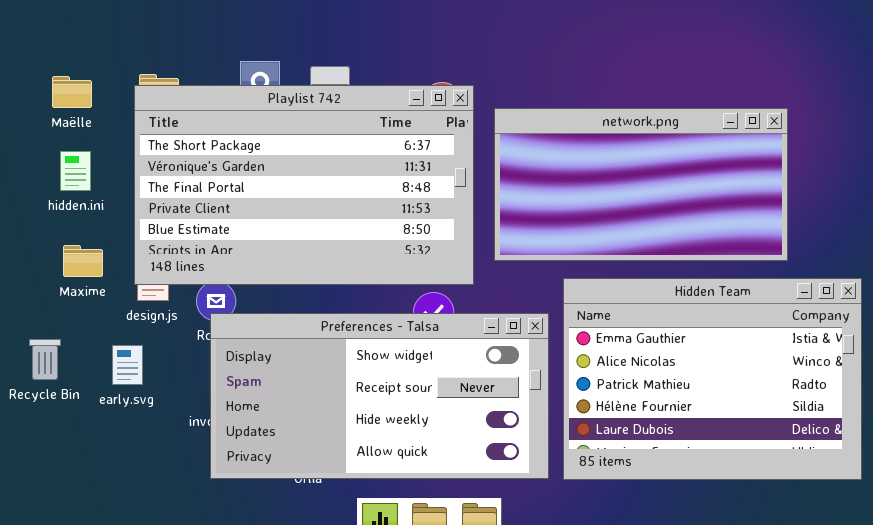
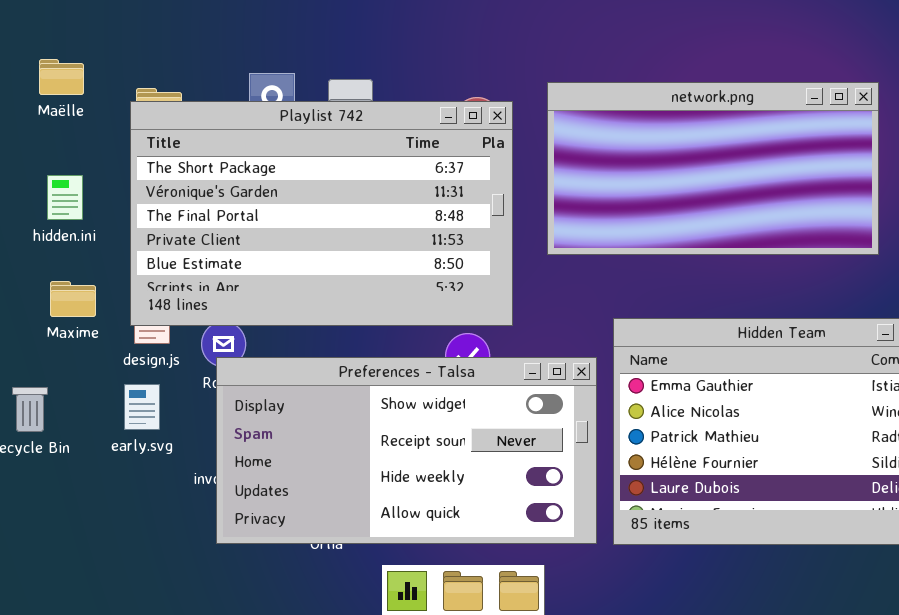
Maëlle: [52,76,92,108] -> [39,59,84,95], moved
network.png: [494,108,788,261] -> [547,82,879,255], moved
early.svg: [112,345,143,385] -> [124,384,160,430], moved

